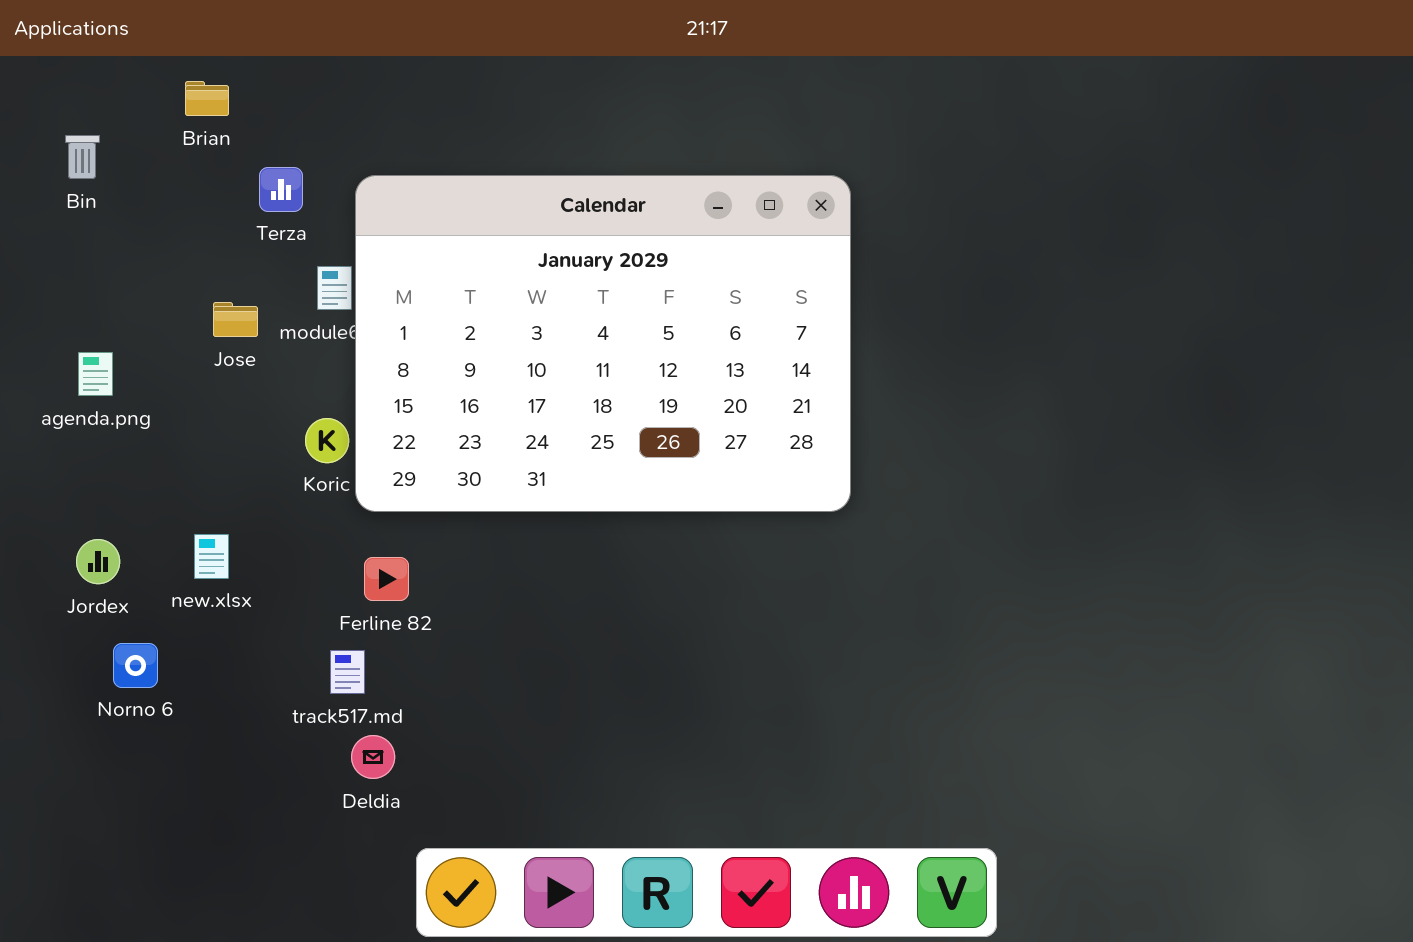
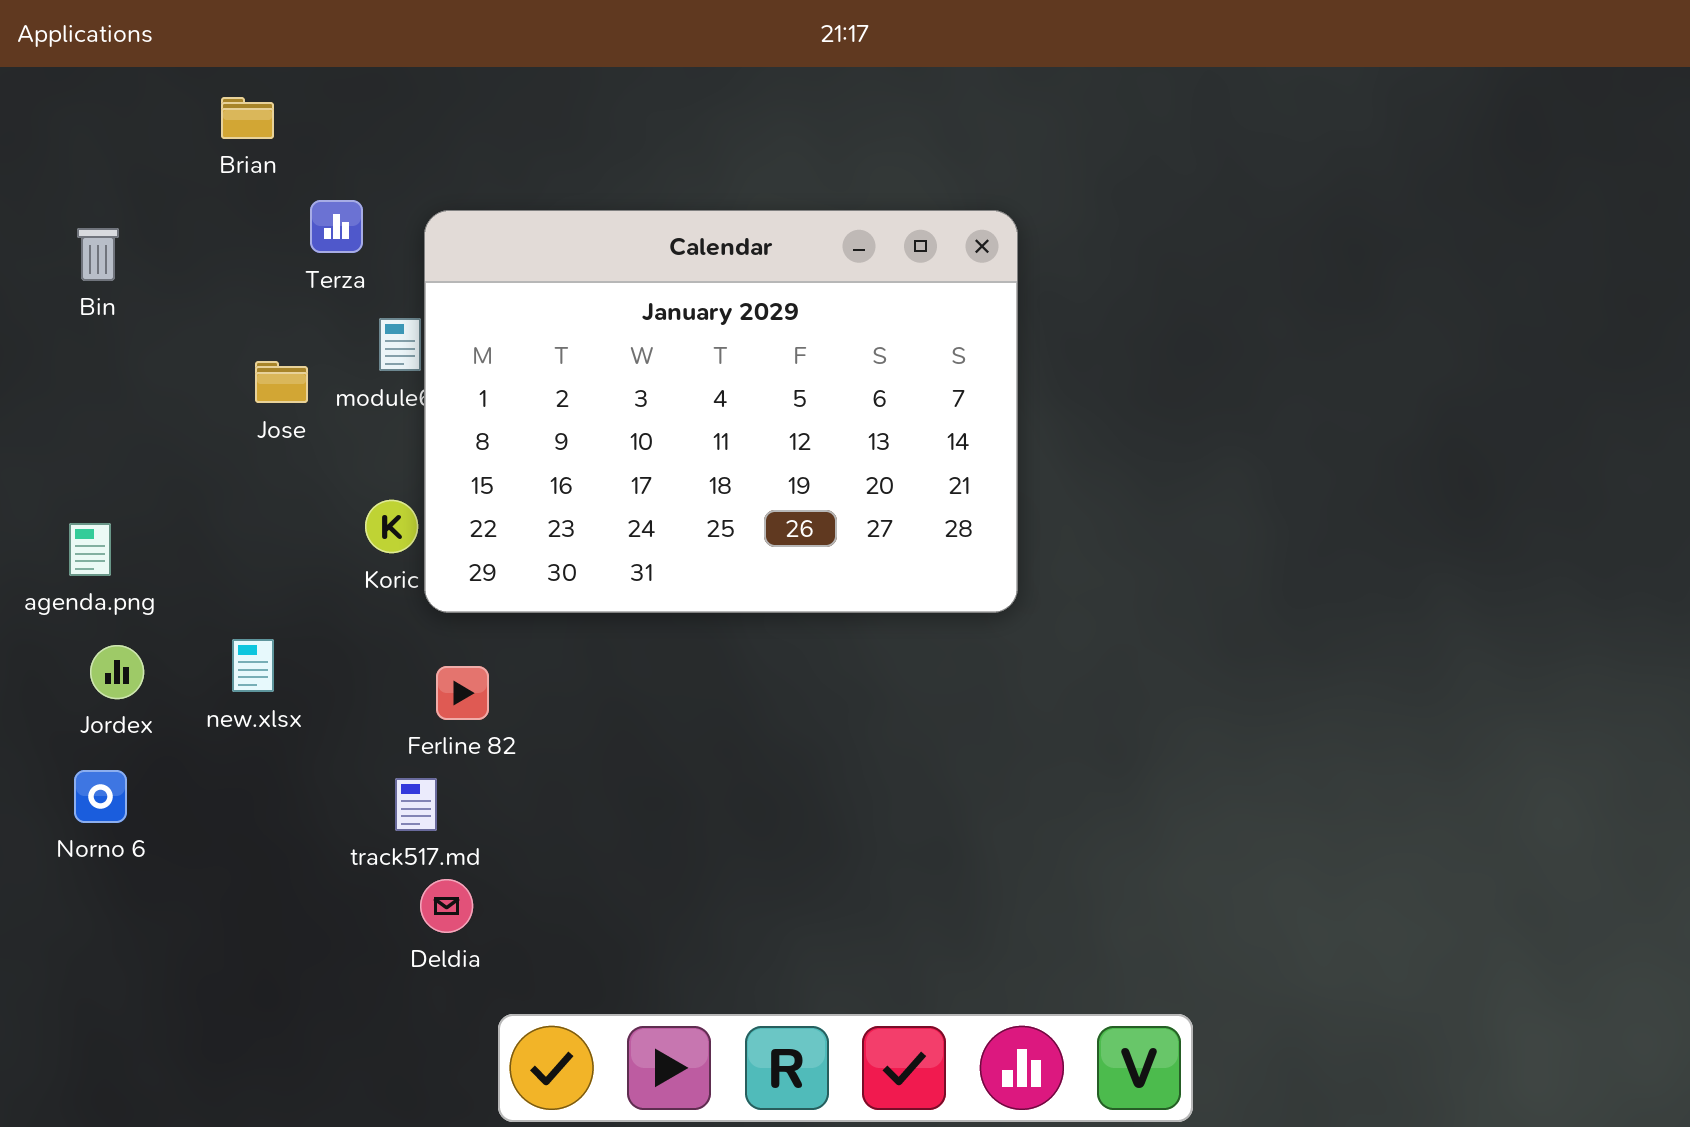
Bin: [65,135,100,179] -> [77,228,119,281], moved
agenda.png: [78,352,113,396] -> [69,523,111,576], moved
Norno 6: [113,643,158,688] -> [74,770,127,823], moved

